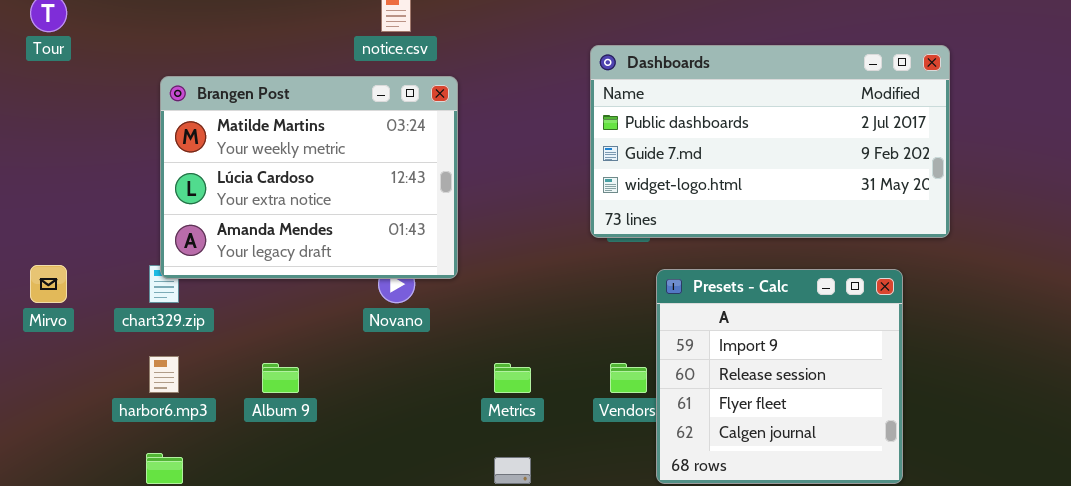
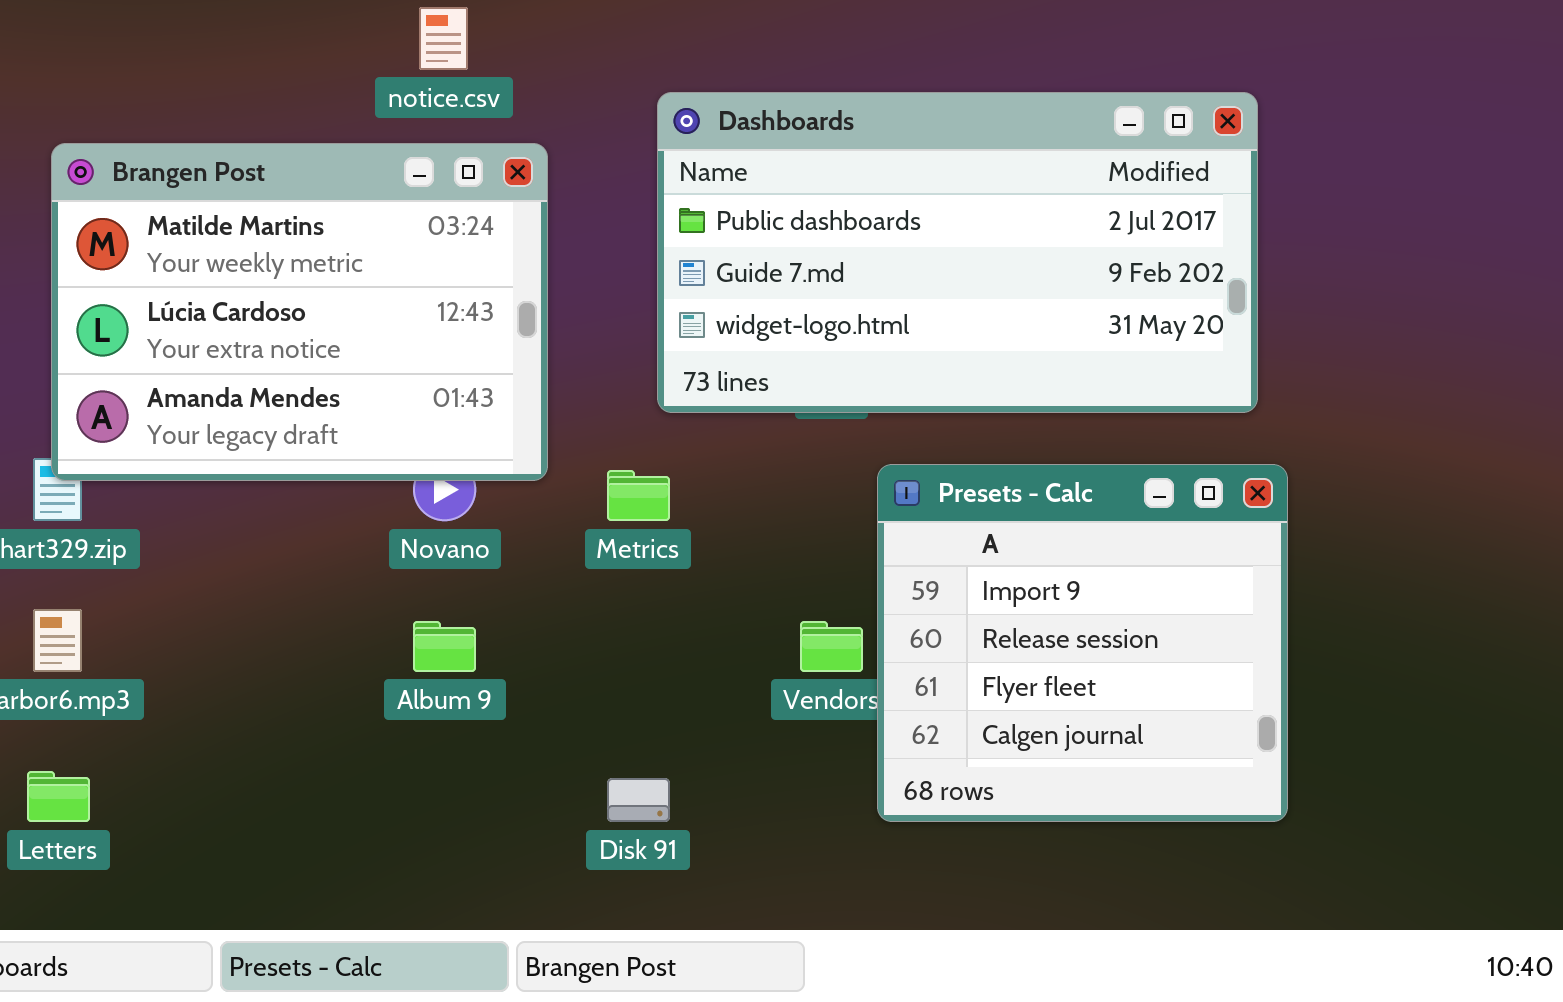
Dashboards: [590,45,950,238] -> [657,92,1258,413], moved
Album 9: [262,363,299,393] -> [413,621,476,672], moved
Metrics: [494,363,531,393] -> [607,470,670,521], moved

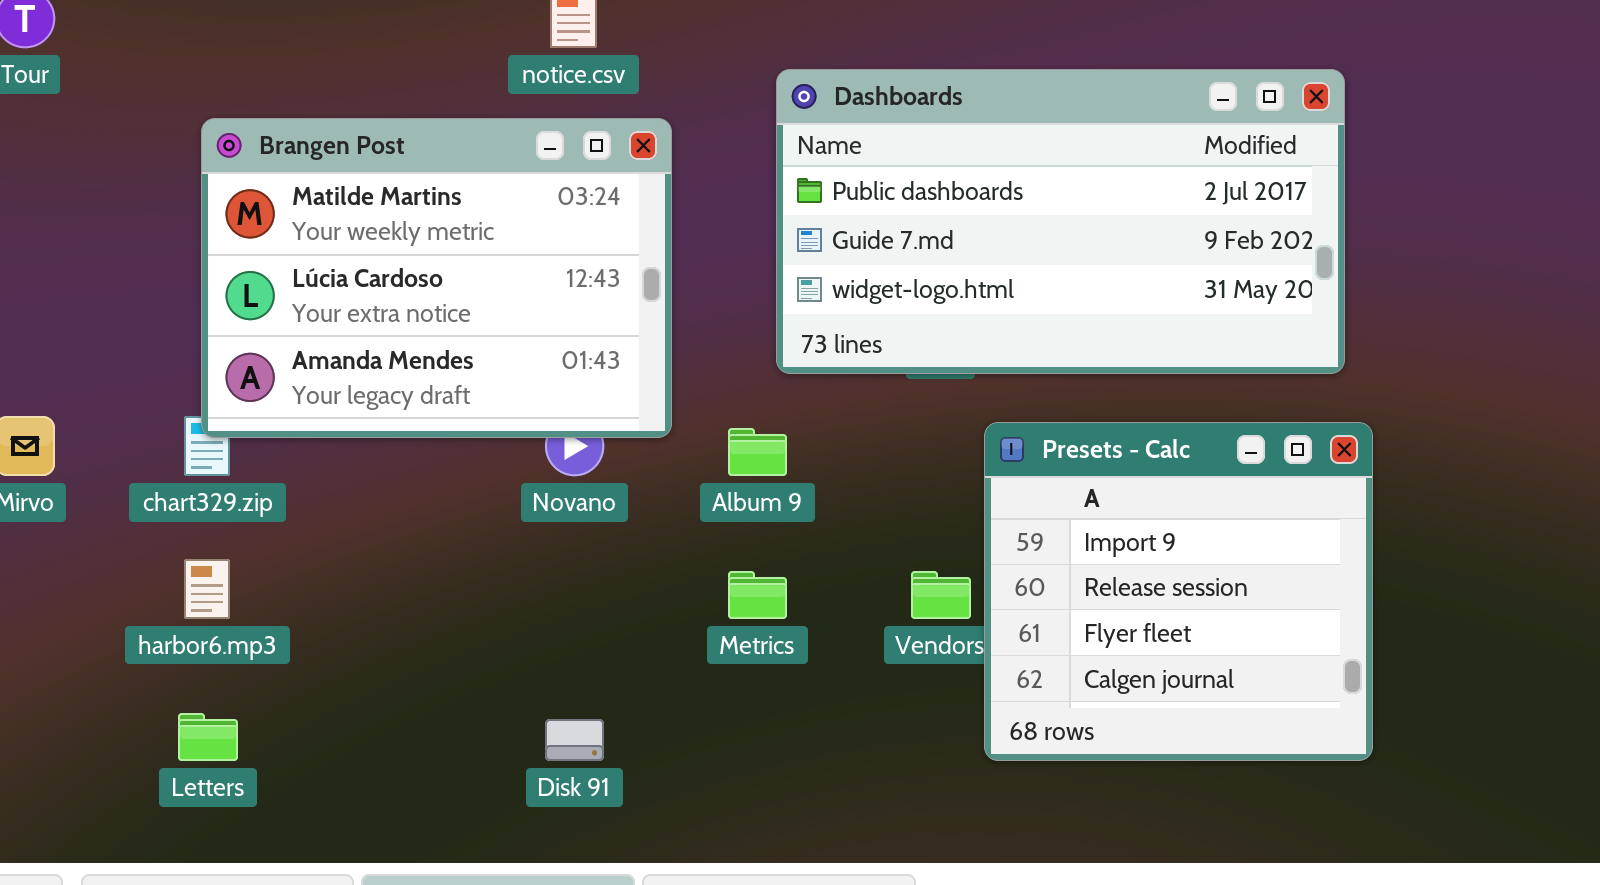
Metrics: [607,470,670,521] -> [728,571,787,619], moved
Album 9: [413,621,476,672] -> [728,428,787,476], moved
Disk 91: [607,778,670,822] -> [545,719,604,761], moved

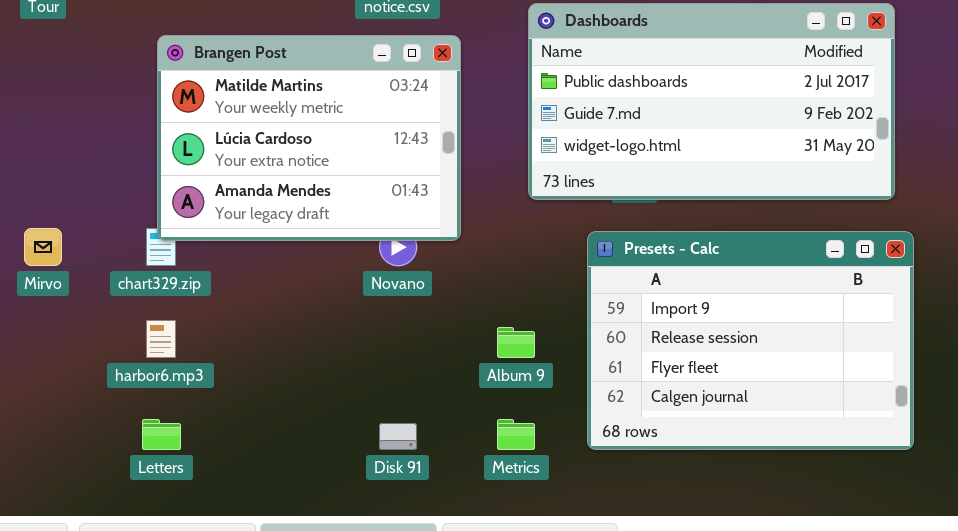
Presets - Calc: [984,422,1373,761] -> [587,231,914,450], resized
Album 9: [728,428,787,476] -> [497,327,535,358], moved
Metrics: [728,571,787,619] -> [497,419,535,450], moved

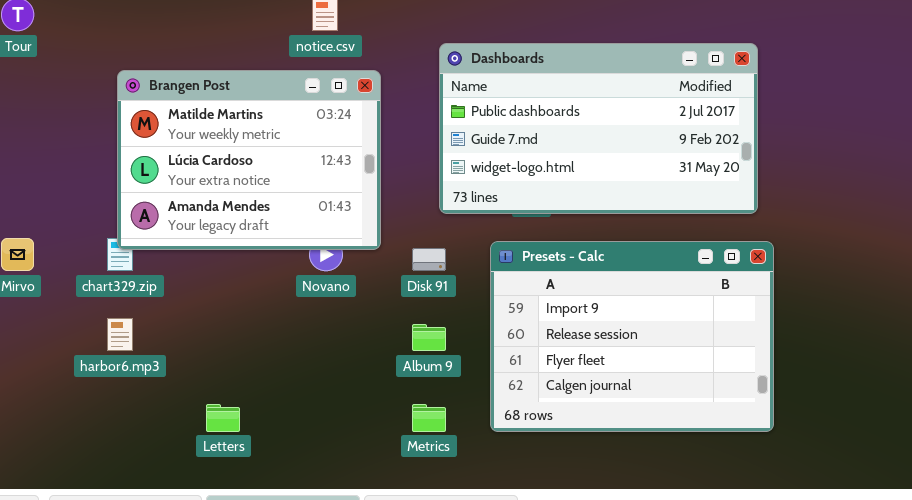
Letters: [142,419,181,450] -> [206,404,240,432], moved
Disk 91: [379,423,417,450] -> [412,248,446,271], moved

